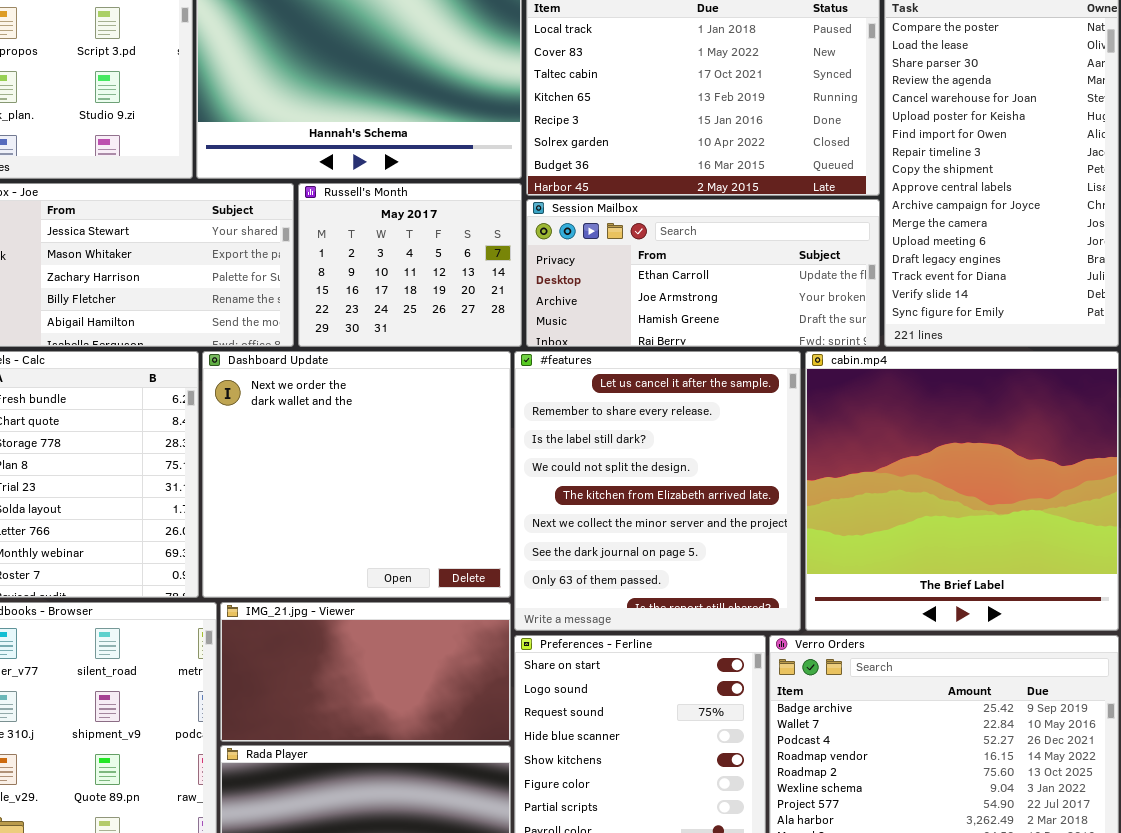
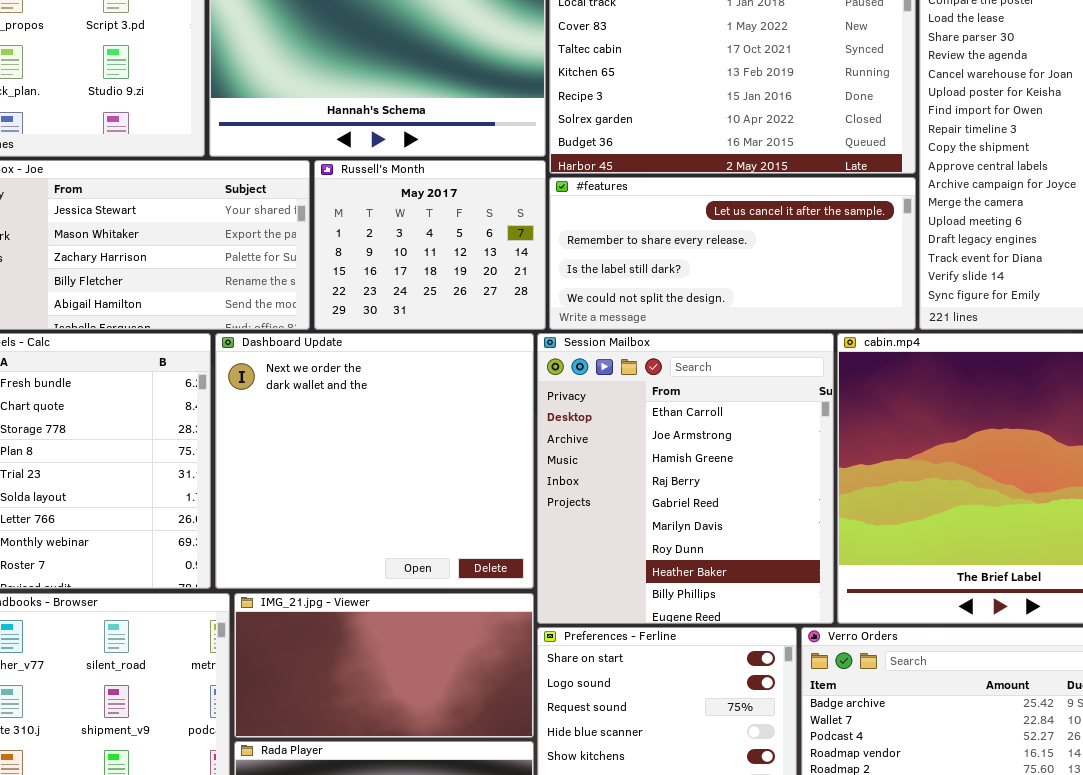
Session Mailbox: [526,199,880,347] -> [537,333,834,624], moved, resized
#features: [514,351,801,631] -> [549,177,916,330], moved, resized

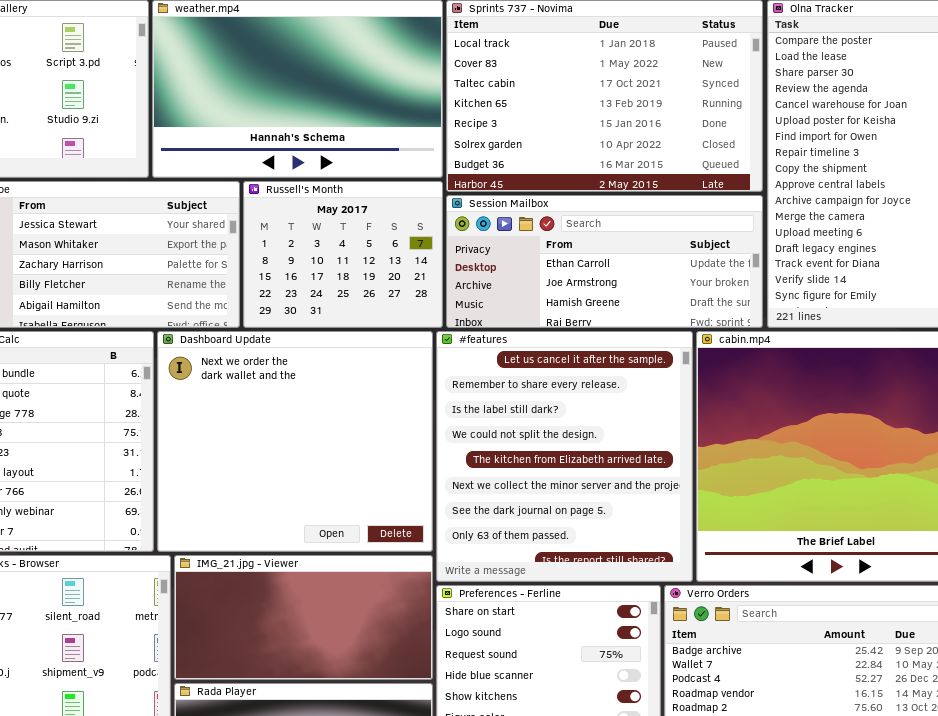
#features: [549,177,916,330] -> [436,331,693,582], moved, resized
Session Mailbox: [537,333,834,624] -> [446,195,763,328], moved, resized

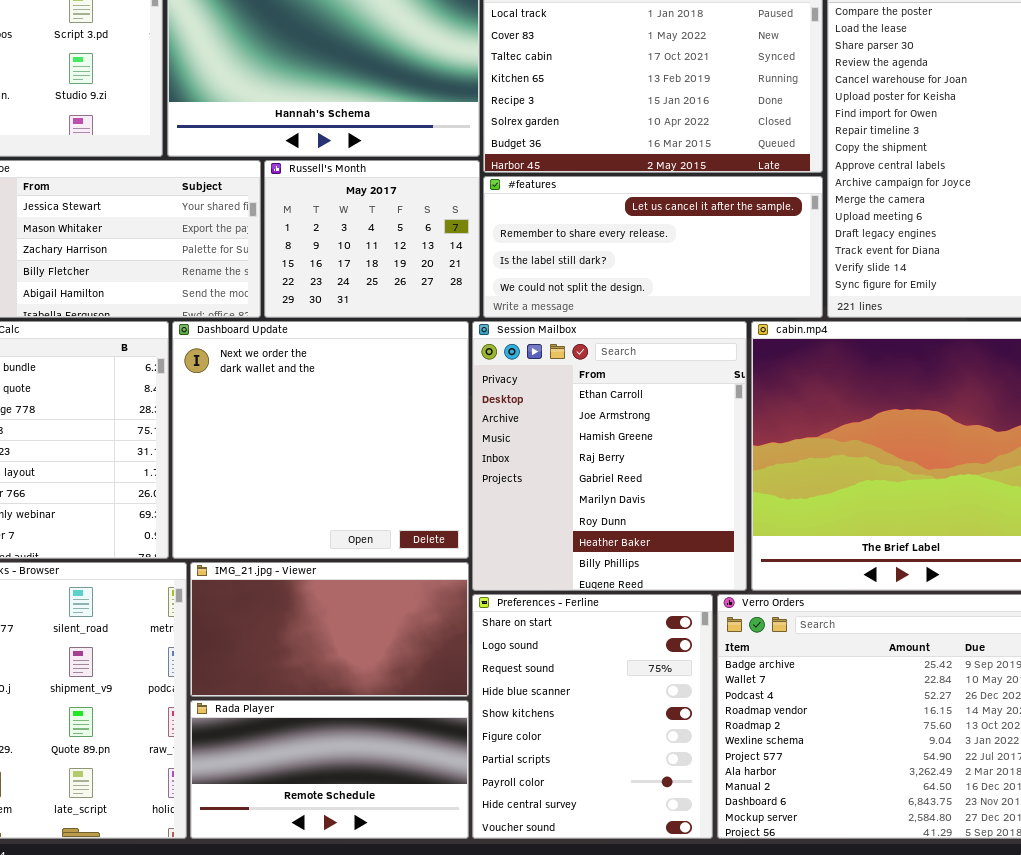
Session Mailbox: [446,195,763,328] -> [472,321,747,591], moved, resized
#features: [436,331,693,582] -> [483,176,823,318], moved, resized

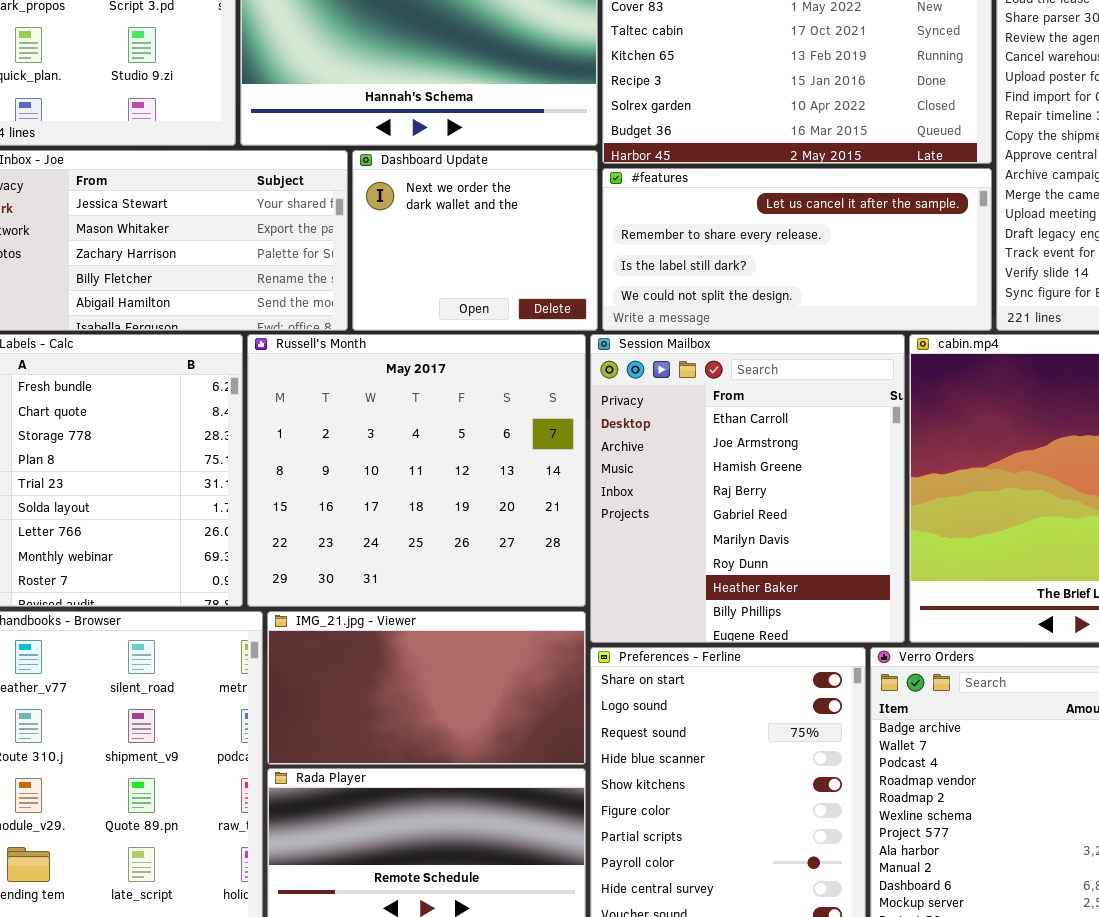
Russell's Month: [264,160,480,318] -> [247,334,586,607], moved, resized
Dashboard Update: [172,321,469,559] -> [352,150,598,331], moved, resized

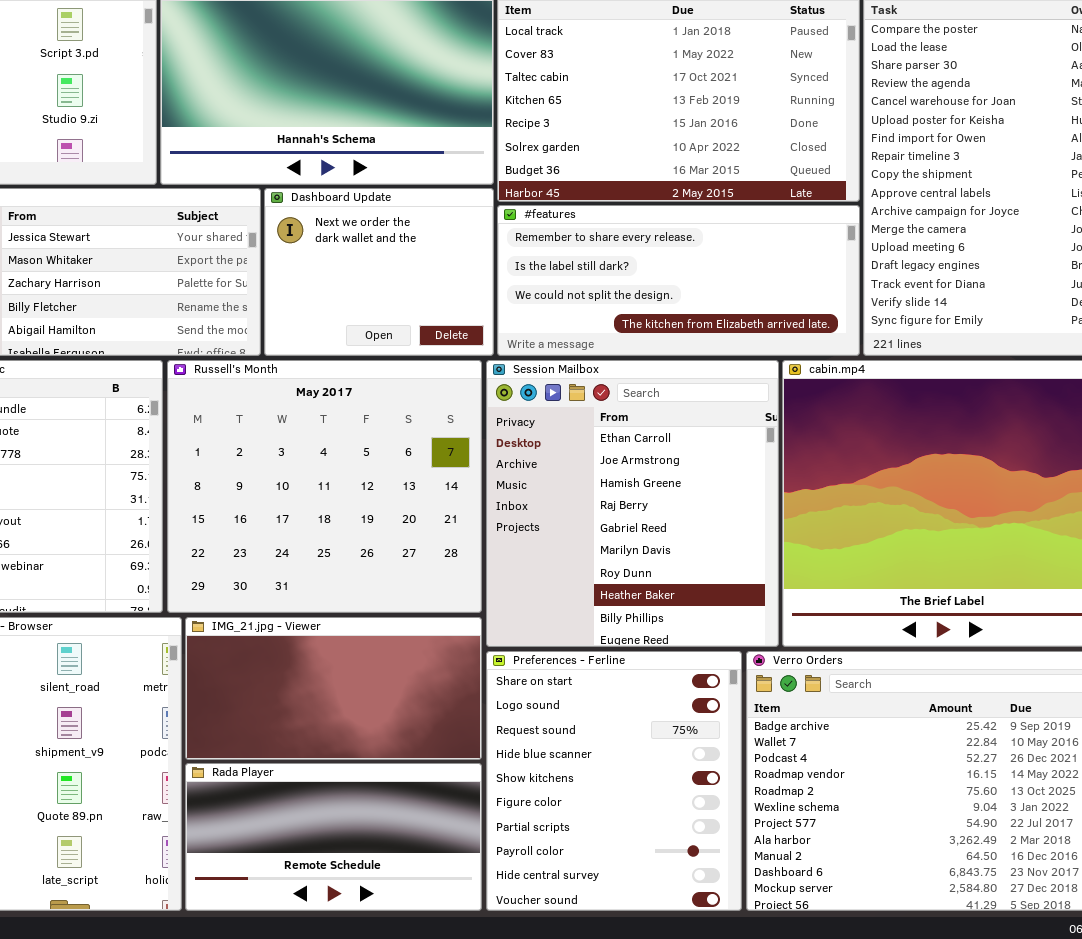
#features: [602,168,992,331] -> [497,205,860,356], scrolled down 1 row

